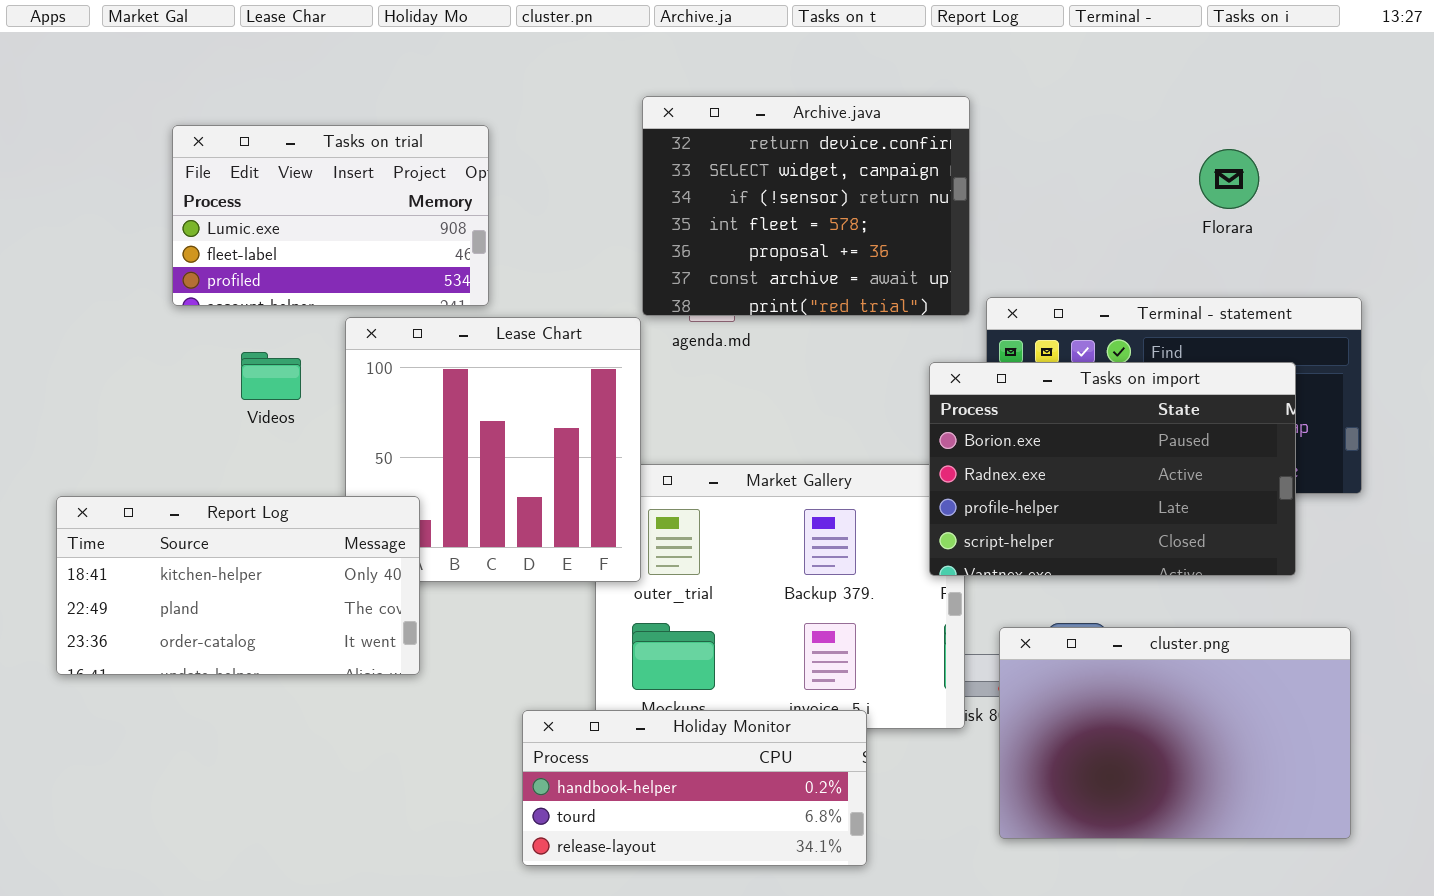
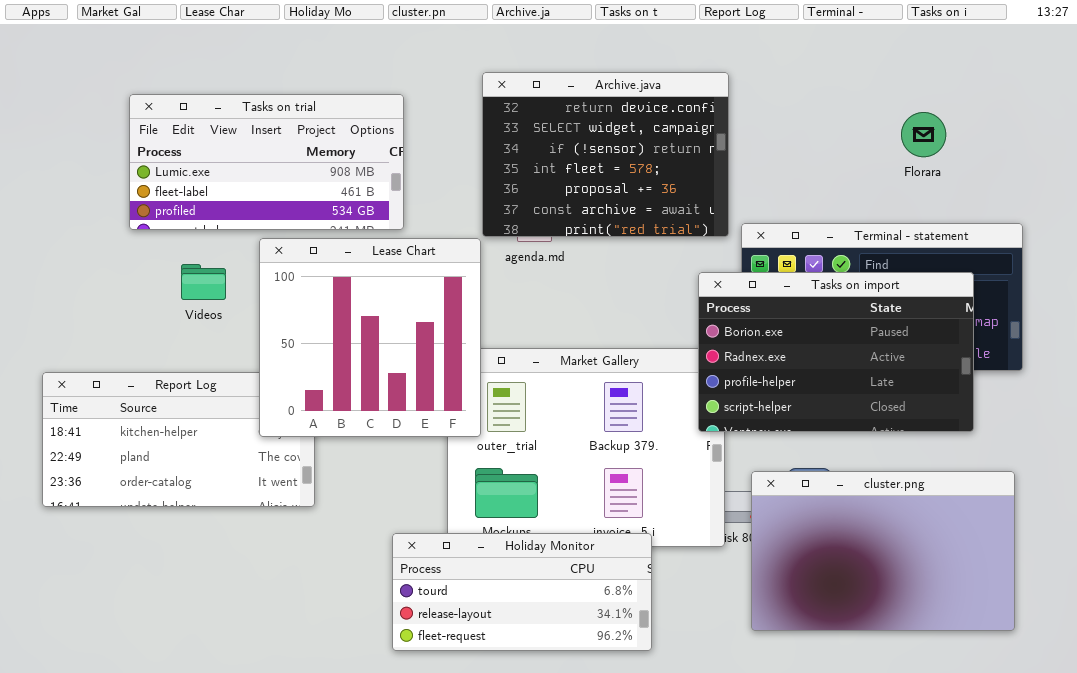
Tasks on trial: [172,125,489,306] -> [129,94,404,230], resized
Lease Chart: [345,317,641,582] -> [259,238,481,437], raised
Holiday Monitor: [522,710,867,866] -> [392,533,652,651], scrolled down 1 row

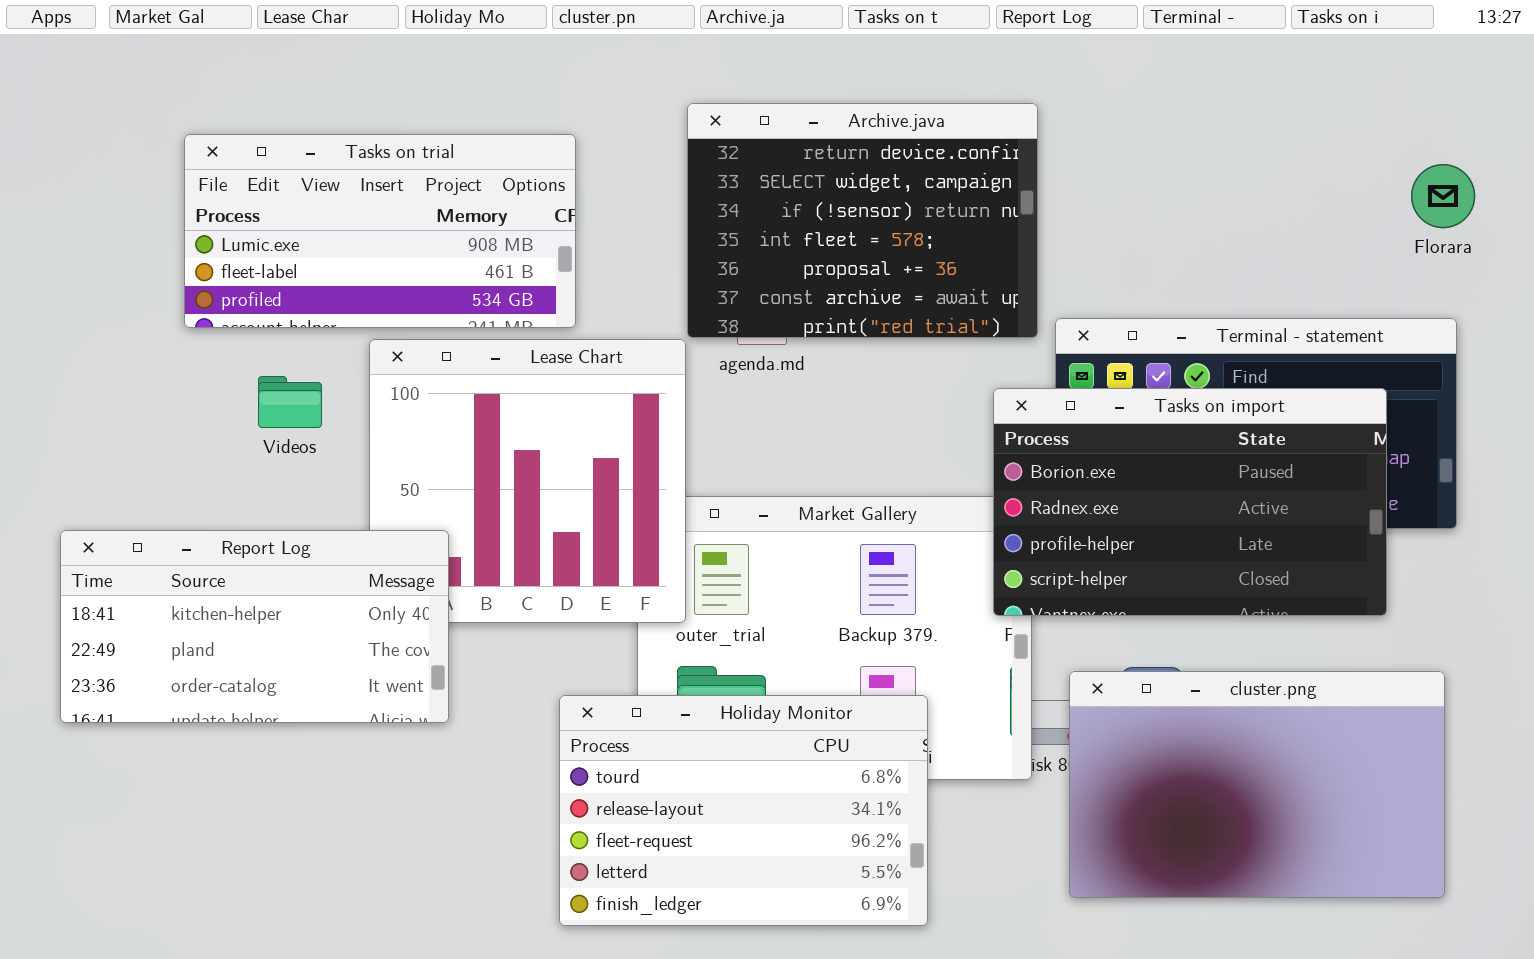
Florara: [901,112,946,157] -> [1411,164,1475,228], moved
Report Log: [42,372,315,507] -> [60,530,449,723], raised
Holiday Monitor: [392,533,652,651] -> [559,695,928,926], resized

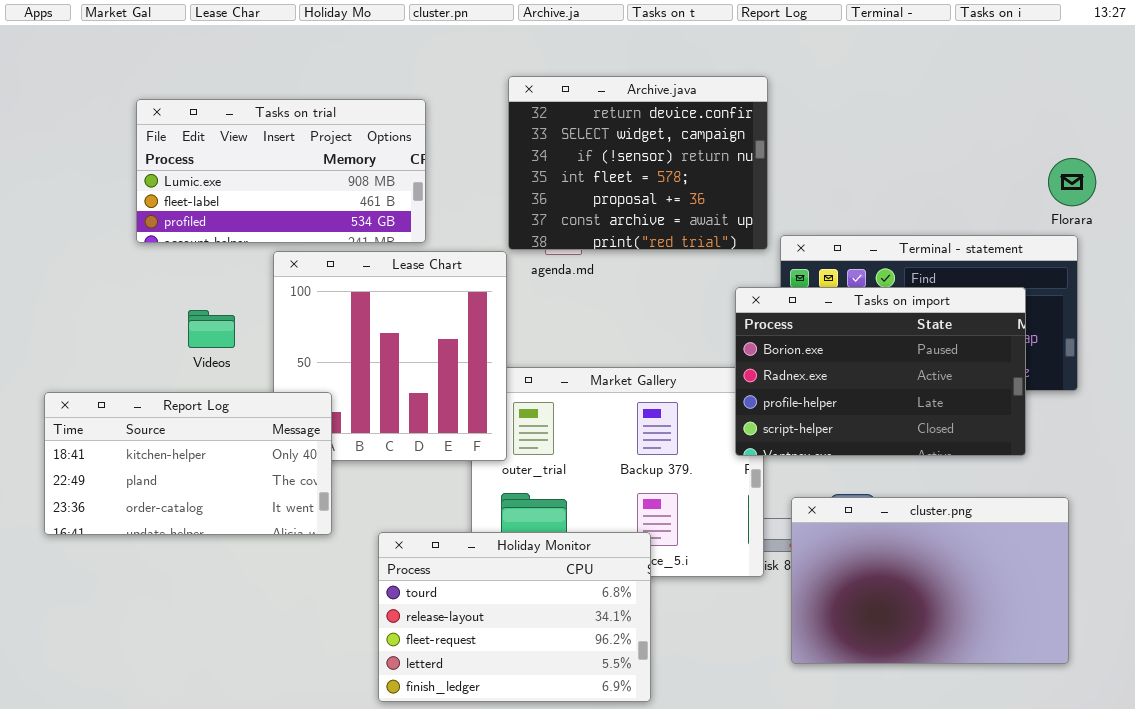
Florara: [1411,164,1475,228] -> [1048,158,1096,206], moved
Videos: [258,376,322,428] -> [188,310,235,348], moved
Holiday Monitor: [559,695,928,926] -> [378,532,651,702], moved

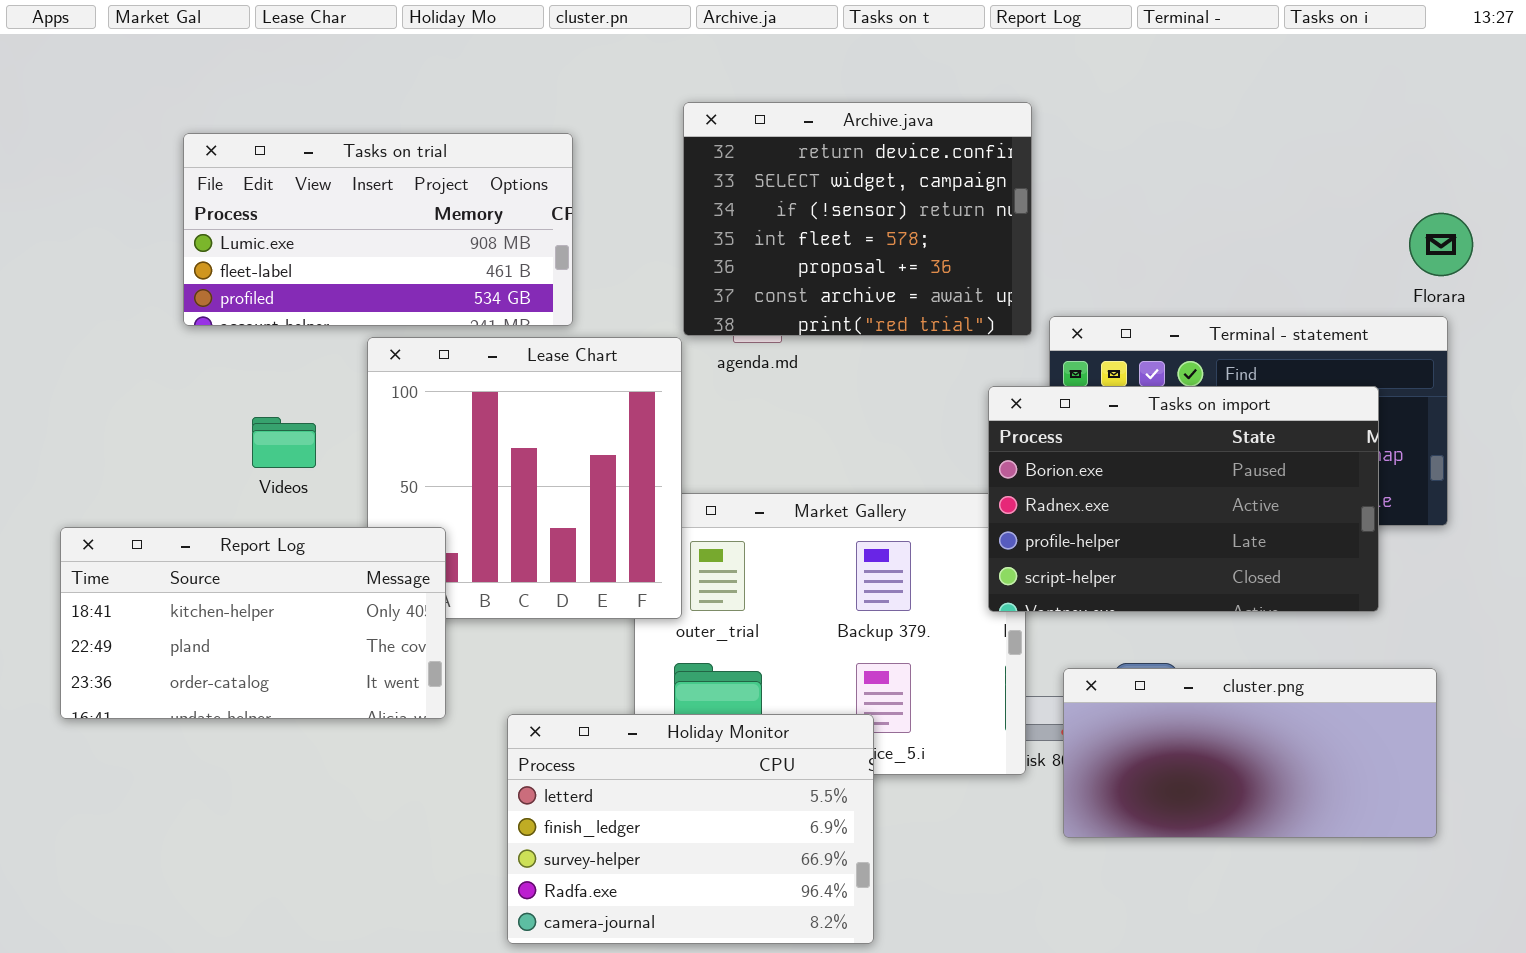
cluster.png: [791,497,1069,664] -> [1063,668,1437,838], resized
Holiday Monitor: [378,532,651,702] -> [507,714,874,944], scrolled down 3 rows

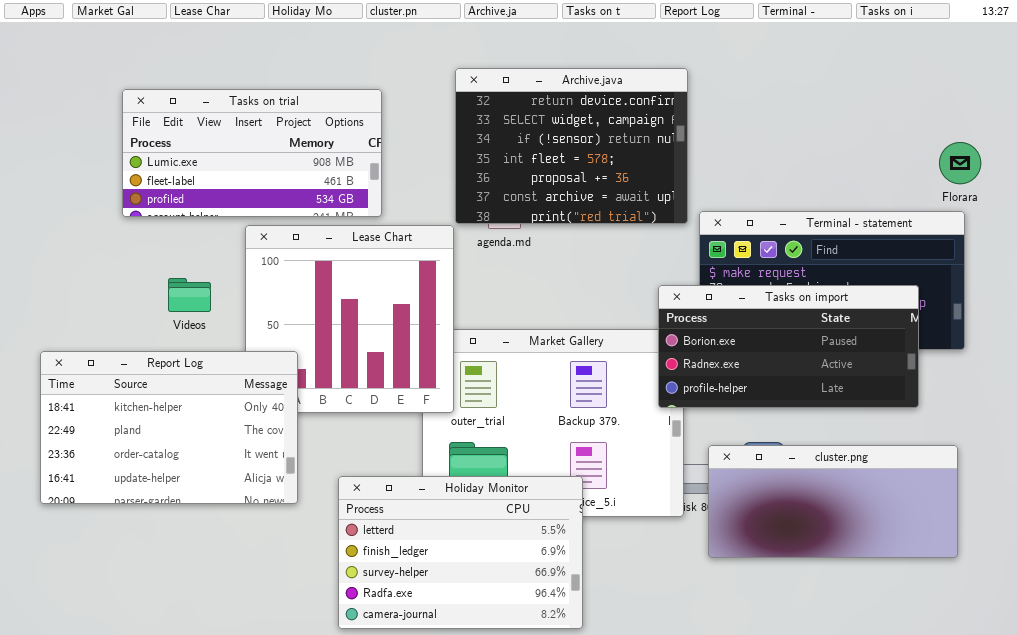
Tasks on import: [988,386,1379,612] -> [658,285,919,408], resized
Report Log: [60,527,446,719] -> [40,351,298,504], resized

